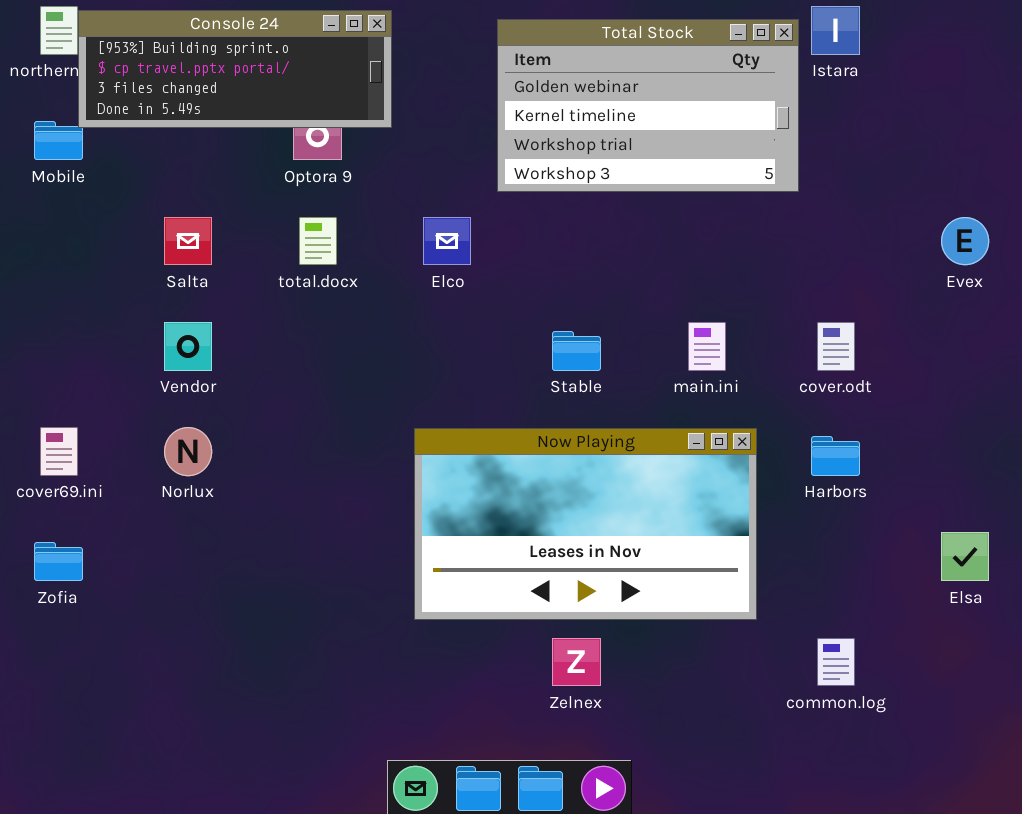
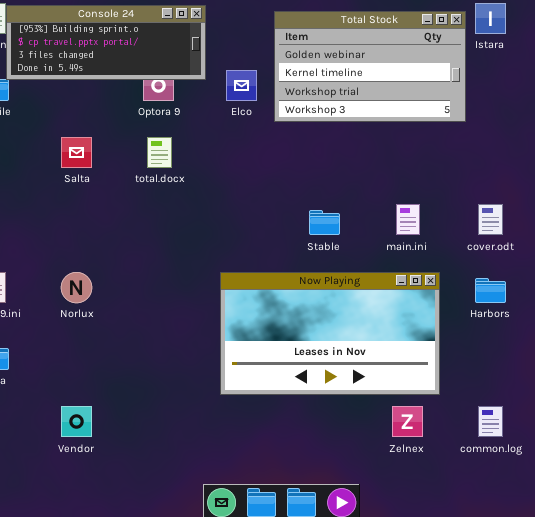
Elco: [423,217,471,265] -> [226,70,257,101], moved
Vendor: [164,322,212,371] -> [61,406,92,437], moved
Zelnex: [552,638,601,686] -> [392,406,423,437], moved

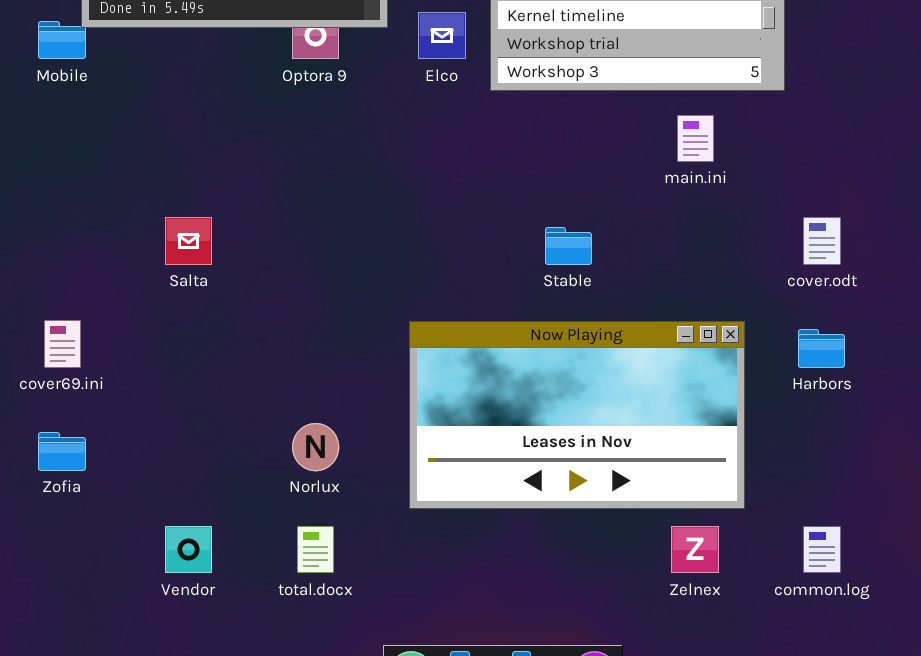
Salta: [61,137,92,168] -> [165,217,212,265], moved
total.docx: [147,137,172,168] -> [297,526,334,573], moved
main.ini: [396,204,420,235] -> [677,115,714,162], moved
Norlux: [61,272,92,303] -> [292,423,339,471], moved

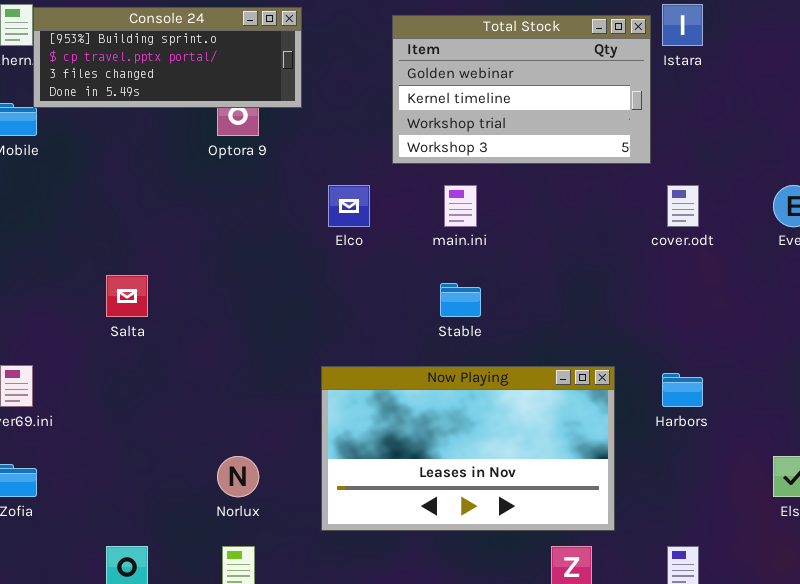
Elco: [418,12,466,59] -> [328,185,370,227], moved
main.ini: [677,115,714,162] -> [444,185,477,227], moved
cover.odt: [803,217,841,265] -> [667,185,699,227], moved

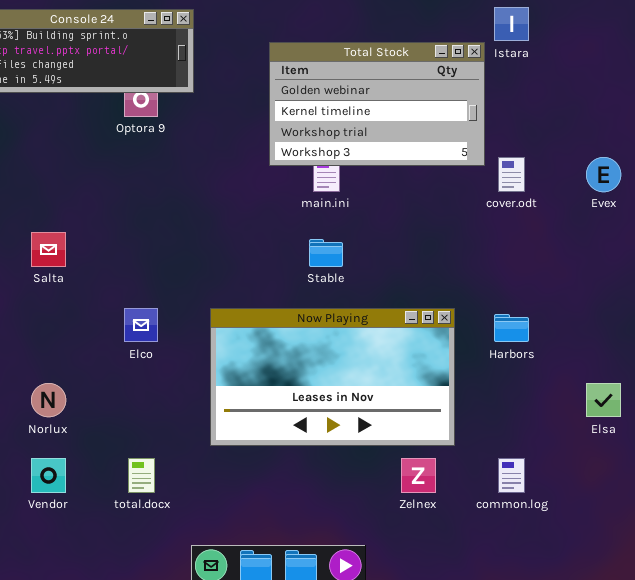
Total Stock: [392,15,651,164] -> [269,42,485,166], moved
Elco: [328,185,370,227] -> [124,308,158,342], moved
Norlux: [217,456,259,497] -> [31,383,66,417], moved

